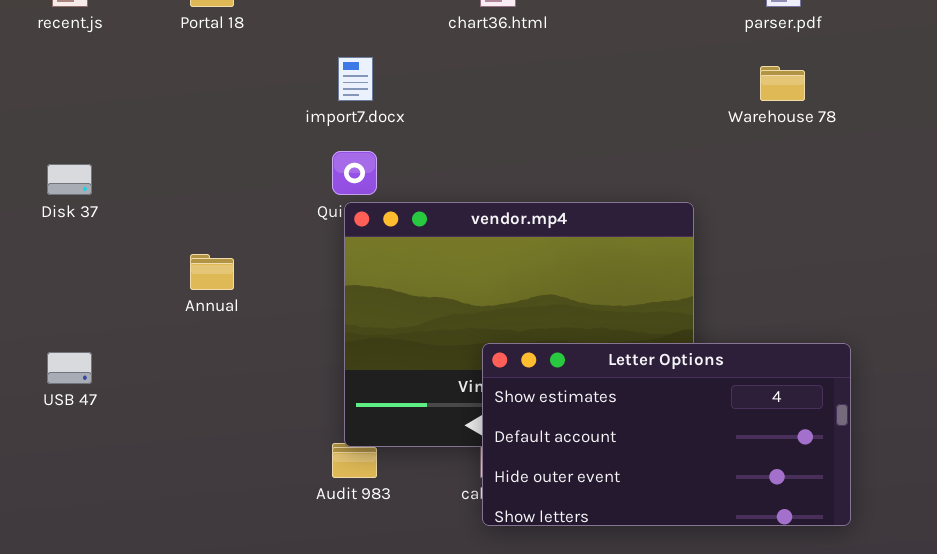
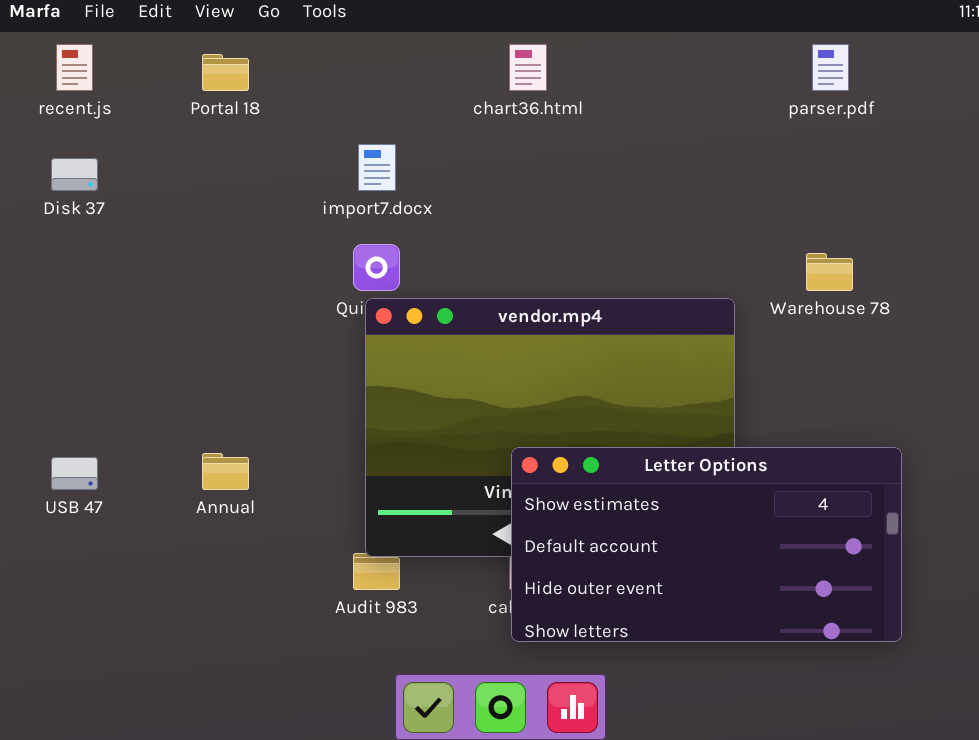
Warehouse 78: [760,66,805,101] -> [806,253,853,291], moved
Disk 37: [47,164,92,195] -> [51,158,98,191], moved
Annual: [190,254,234,290] -> [202,453,249,490], moved

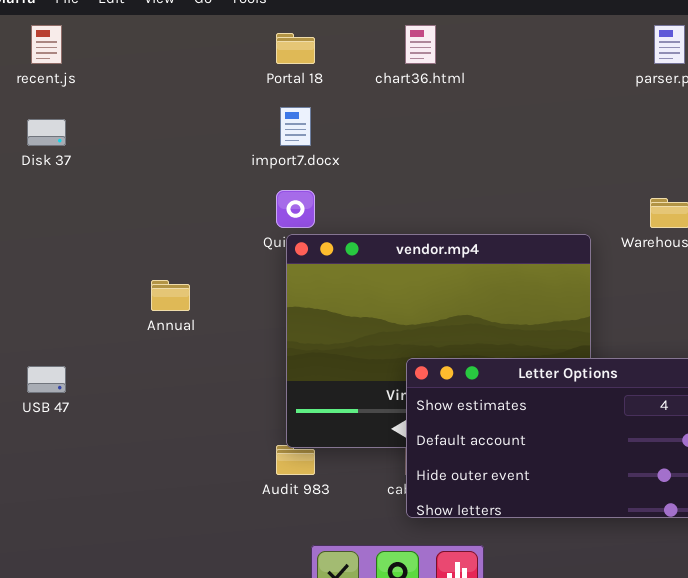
Portal 18: [202,54,249,91] -> [276,33,315,64], moved
Annual: [202,453,249,490] -> [151,280,190,311], moved

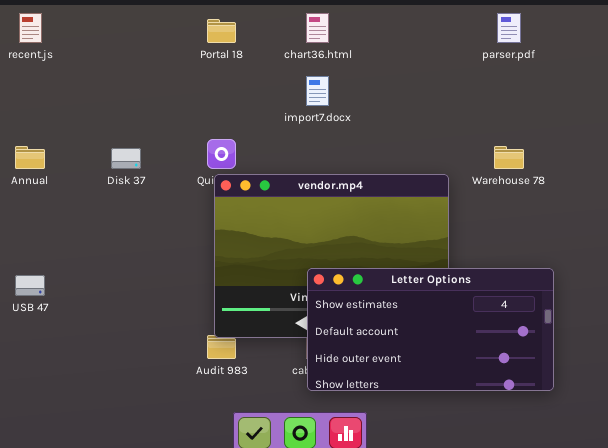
import7.docx: [280,107,311,146] -> [306,76,329,106], moved
Disk 37: [27,119,66,146] -> [111,148,141,169], moved
Annual: [151,280,190,311] -> [15,146,45,169], moved

